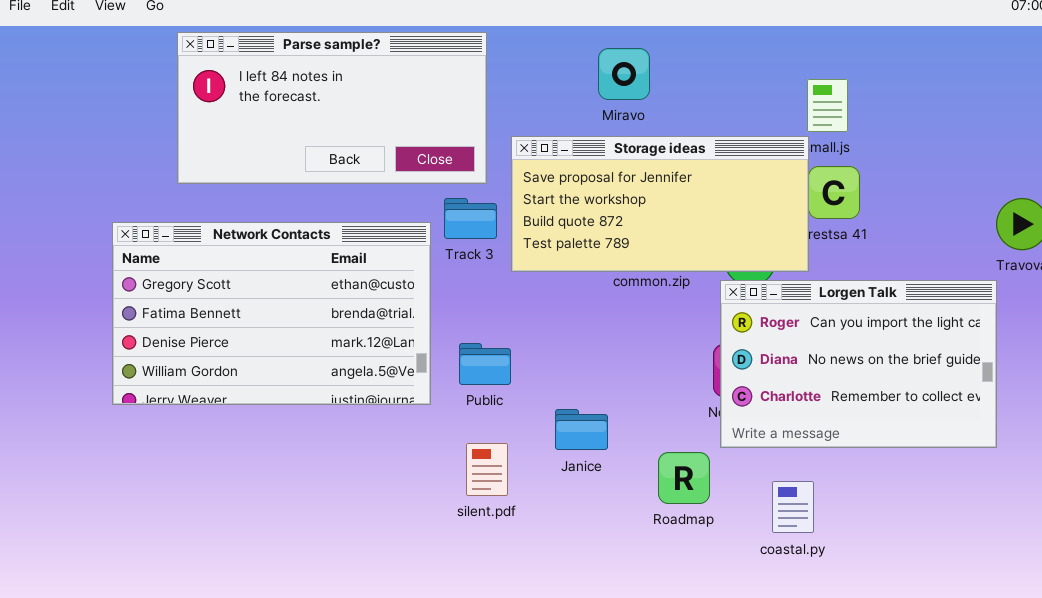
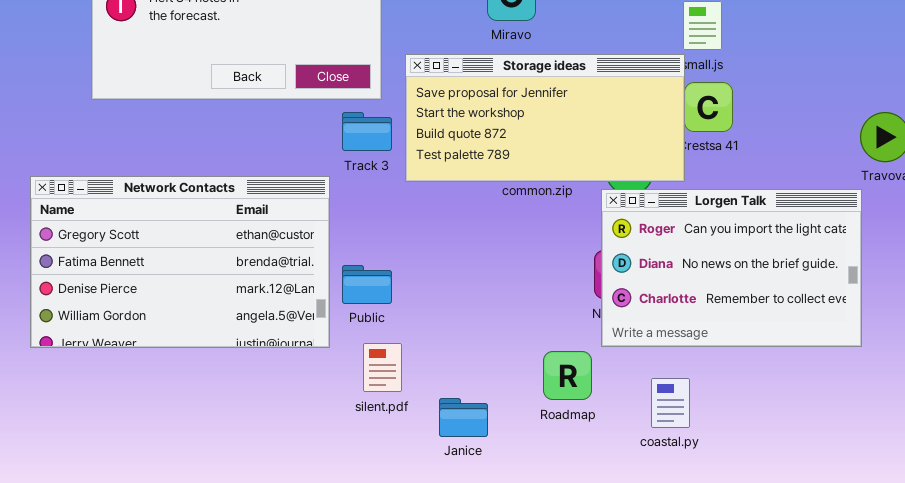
Network Contacts: [112,222,431,405] -> [30,176,330,348], moved
Public: [459,343,511,385] -> [342,265,392,304], moved
Janice: [555,409,608,450] -> [439,398,488,437], moved

